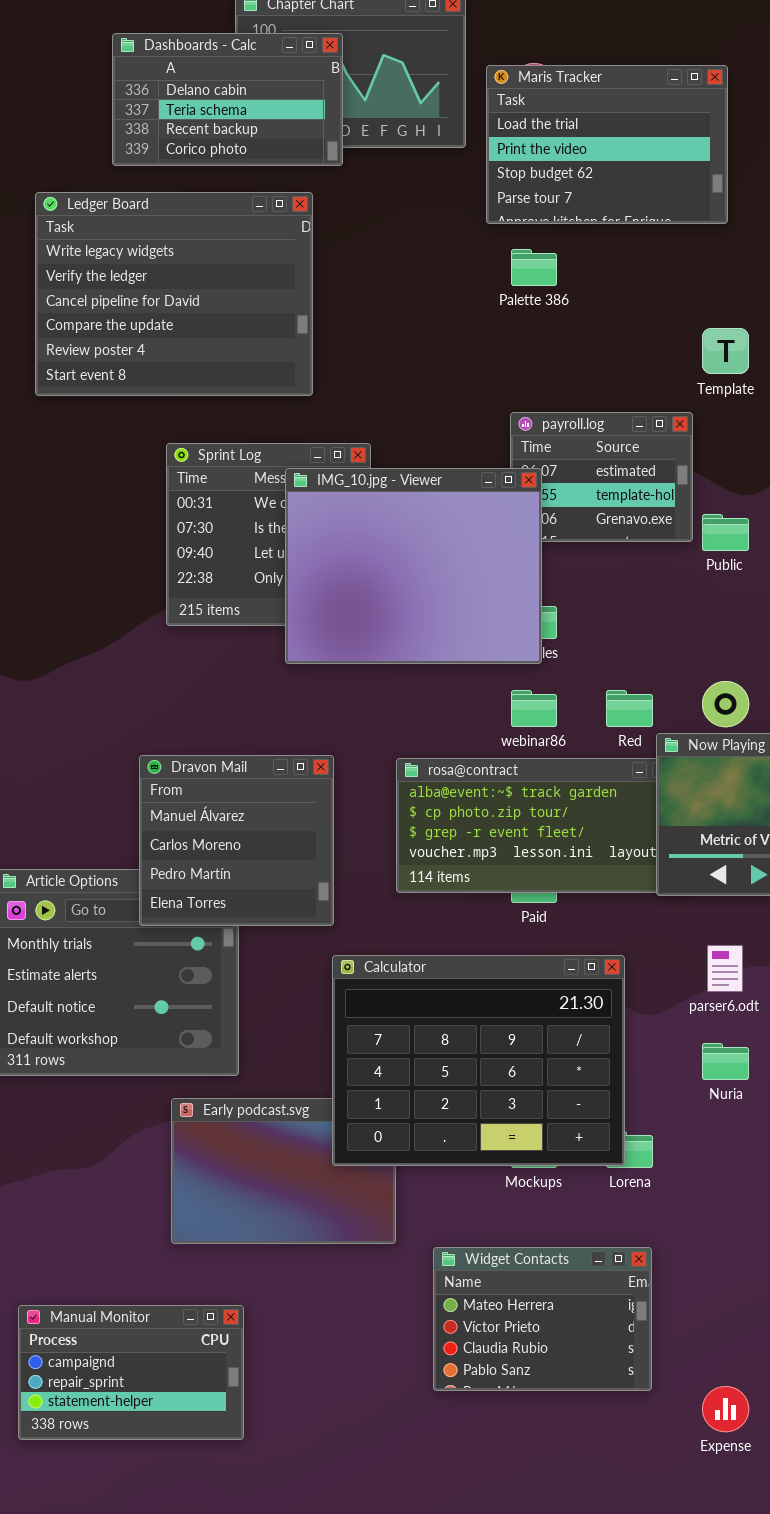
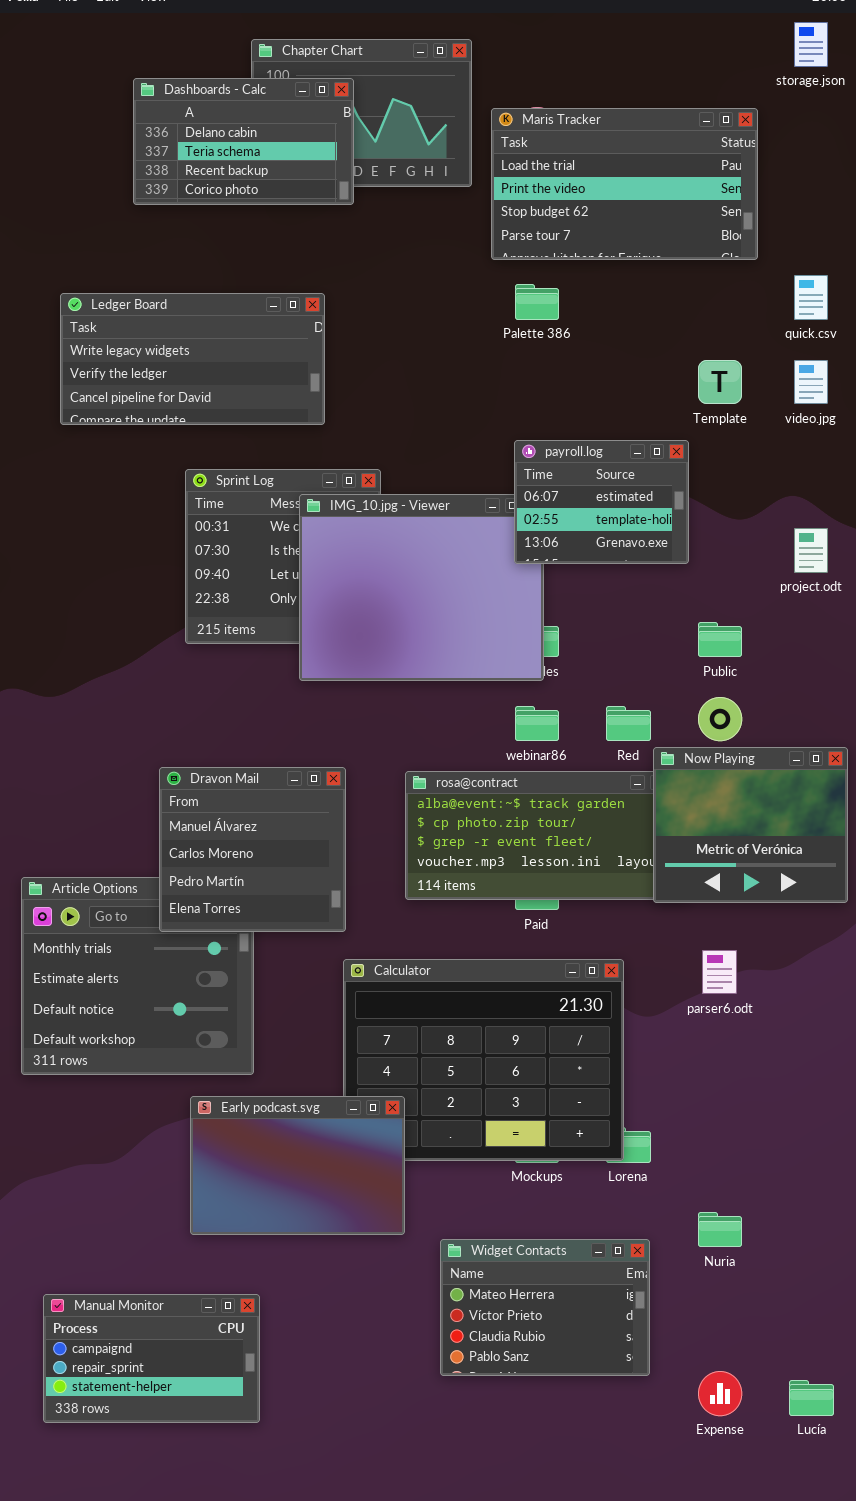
Maris Tracker: [486,65,728,224] -> [491,108,758,260], resized
Ledger Board: [35,192,313,396] -> [60,293,325,425], resized
payroll.log: [510,412,693,542] -> [514,440,689,564], raised
Public: [702,514,749,551] -> [698,622,742,657], moved
Nuria: [702,1043,749,1080] -> [698,1212,742,1247], moved
Early podcast.svg: [171,1098,396,1244] -> [190,1096,405,1235], raised

